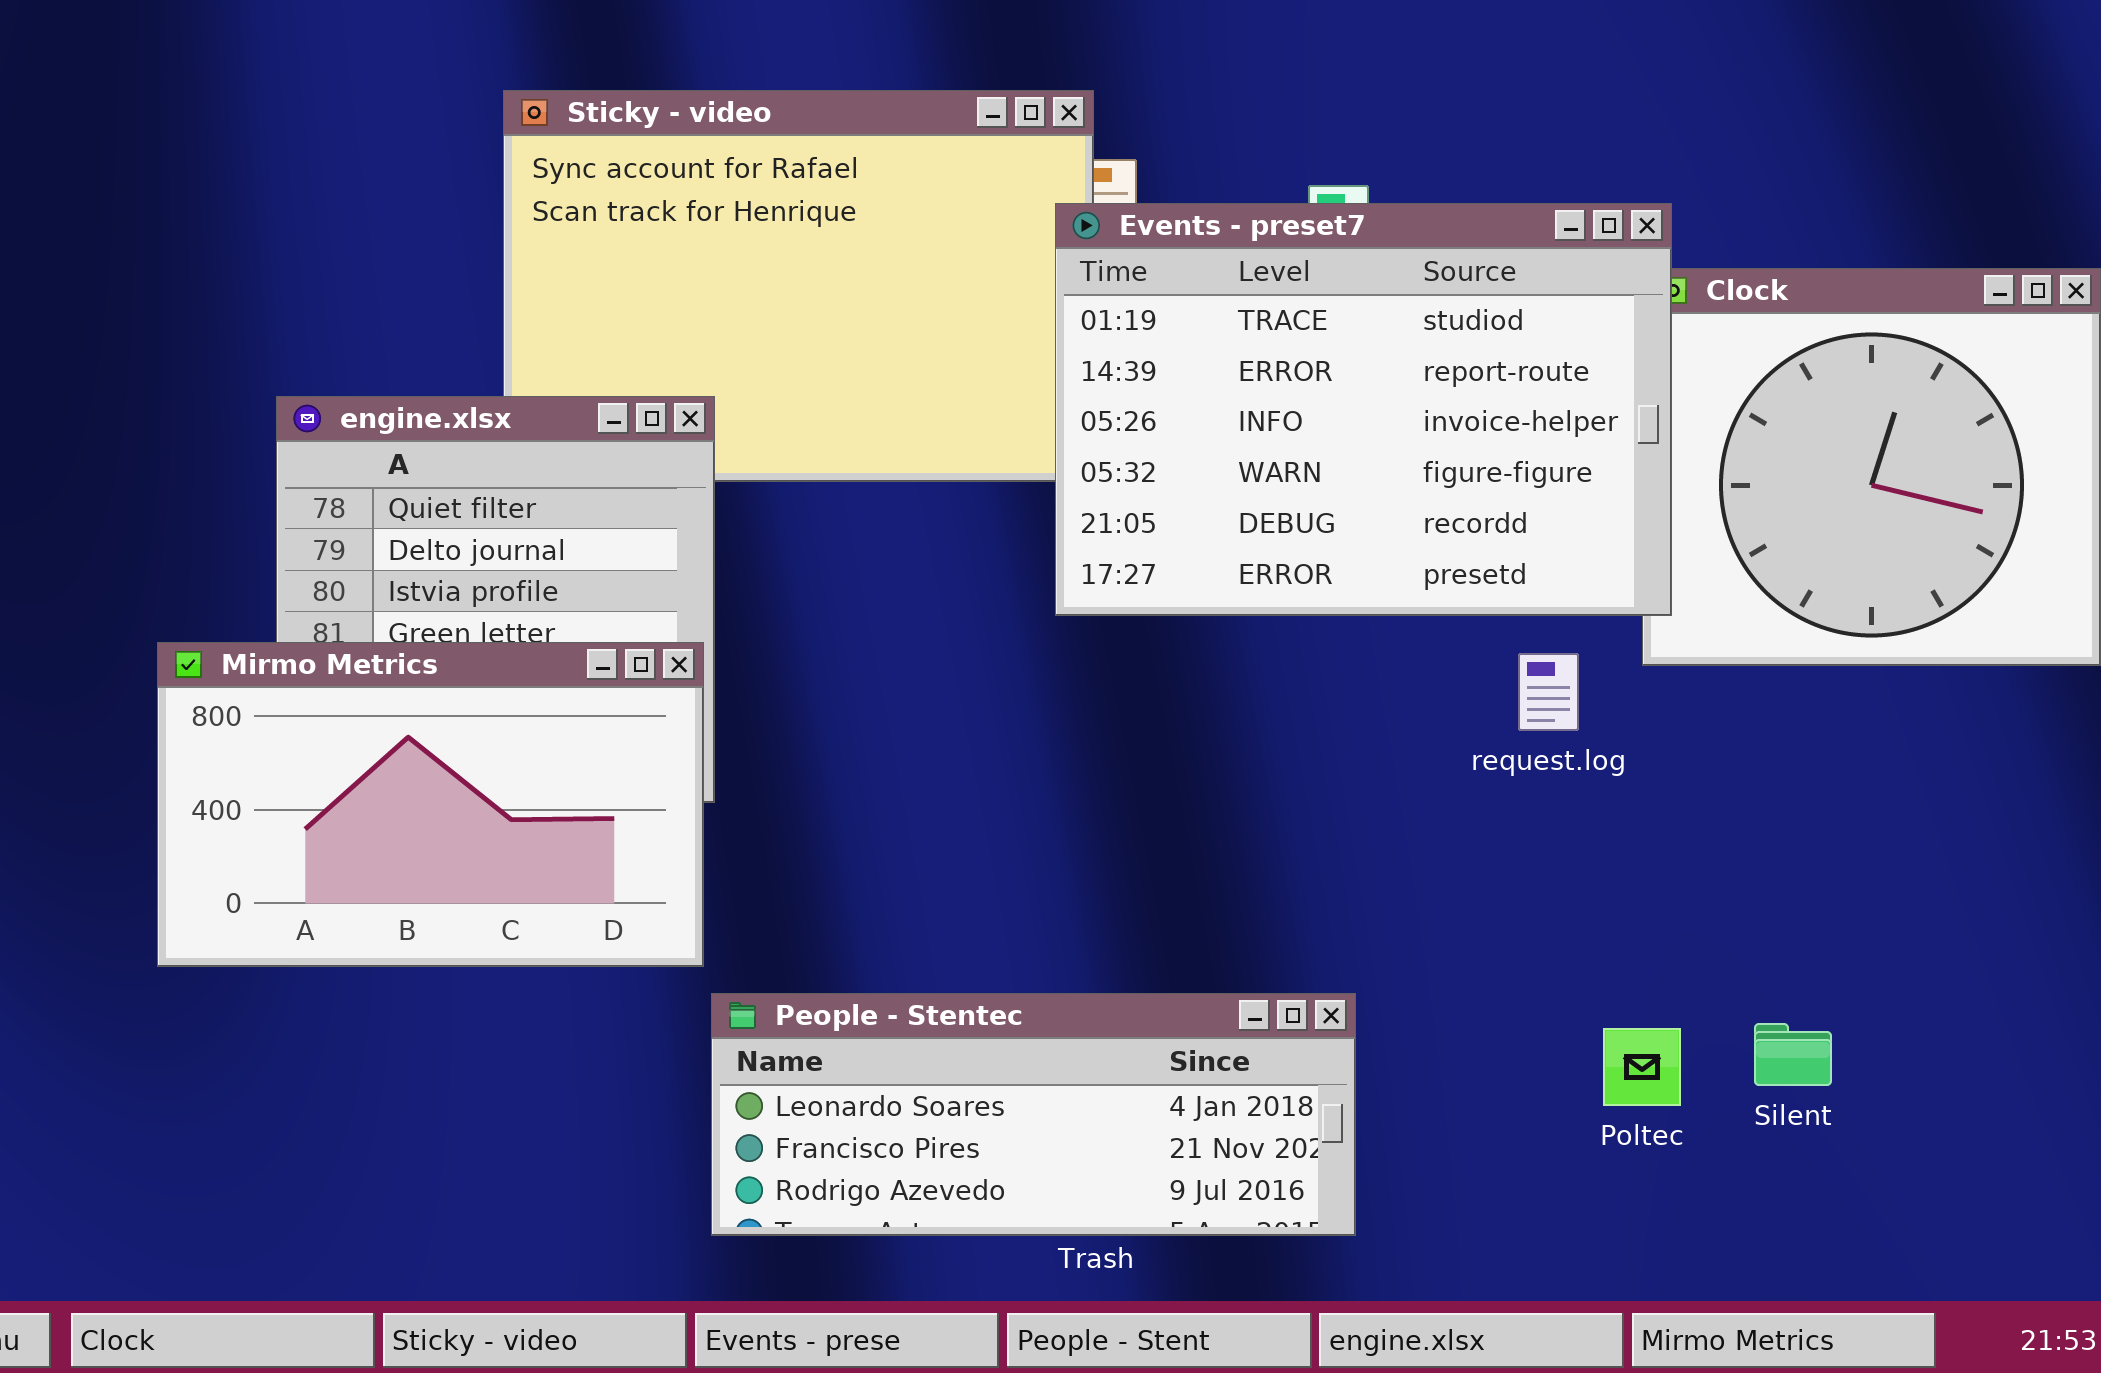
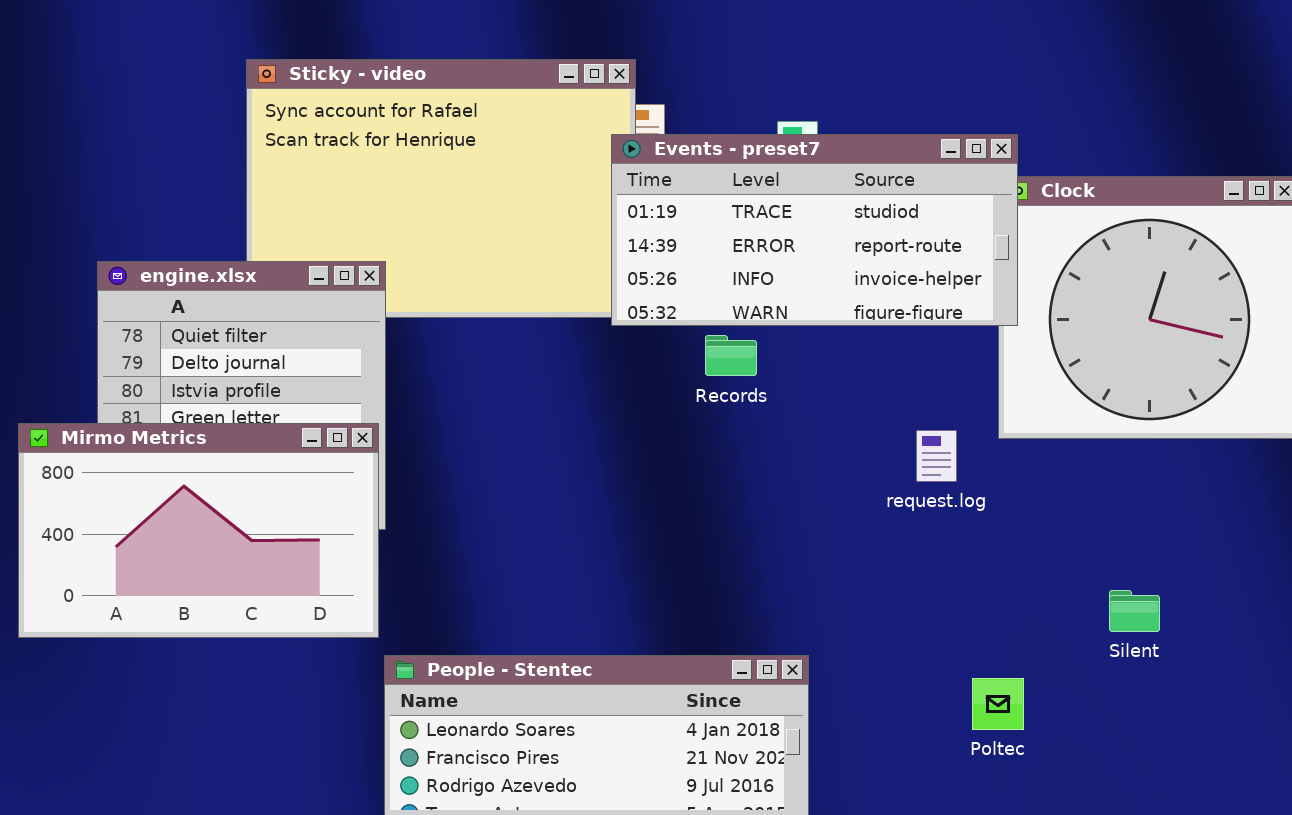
Events - preset7: [1055,203,1672,616] -> [611,134,1018,326], resized
Silent: [1754,1023,1832,1086] -> [1109,590,1160,632], moved

